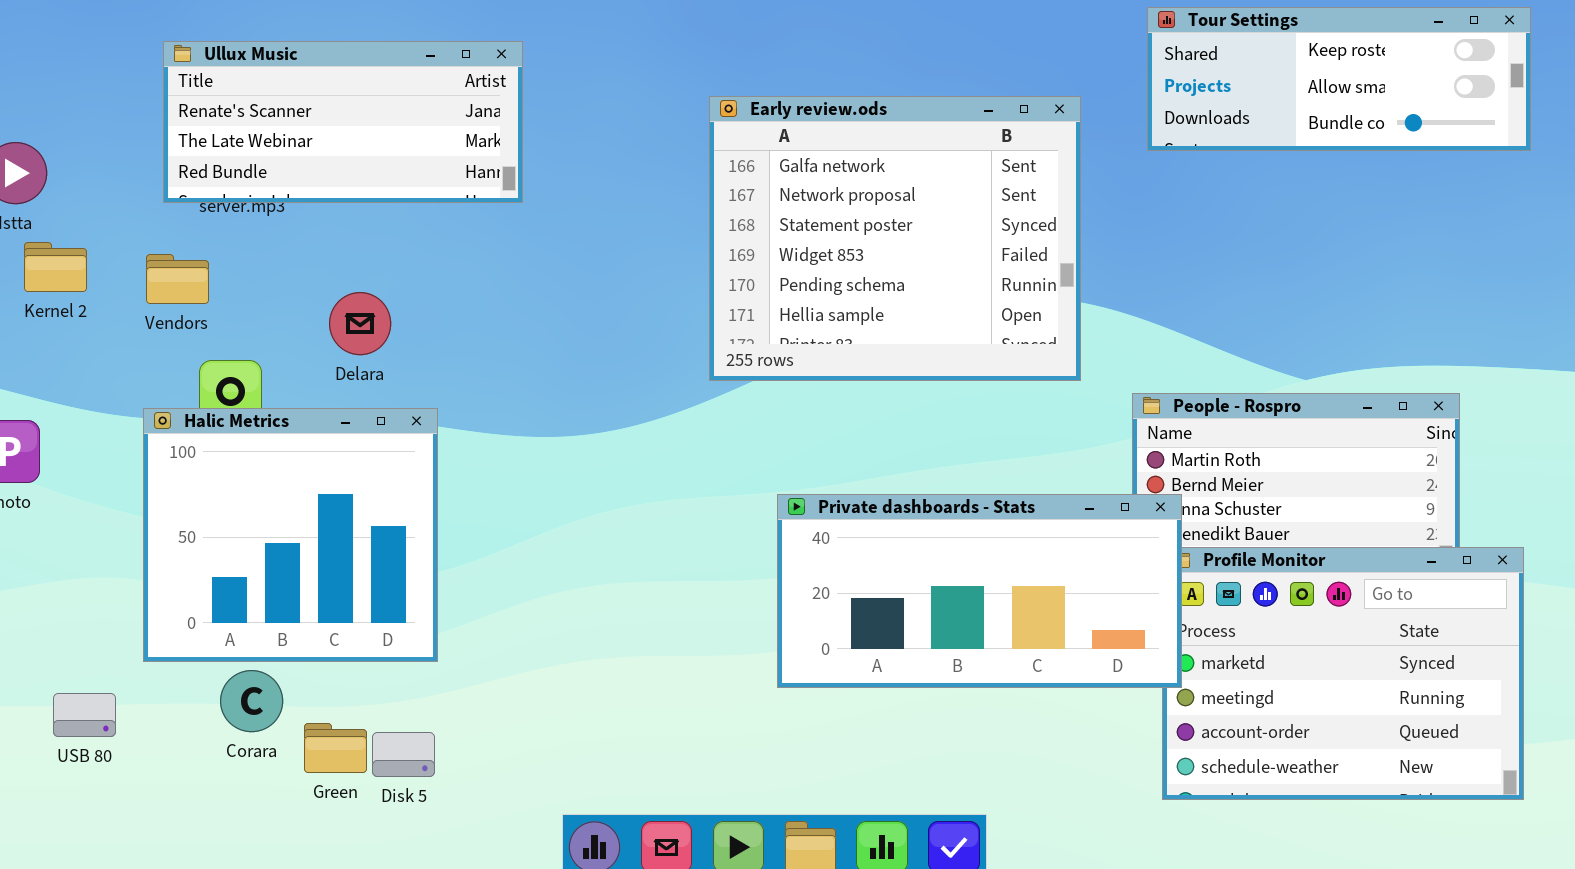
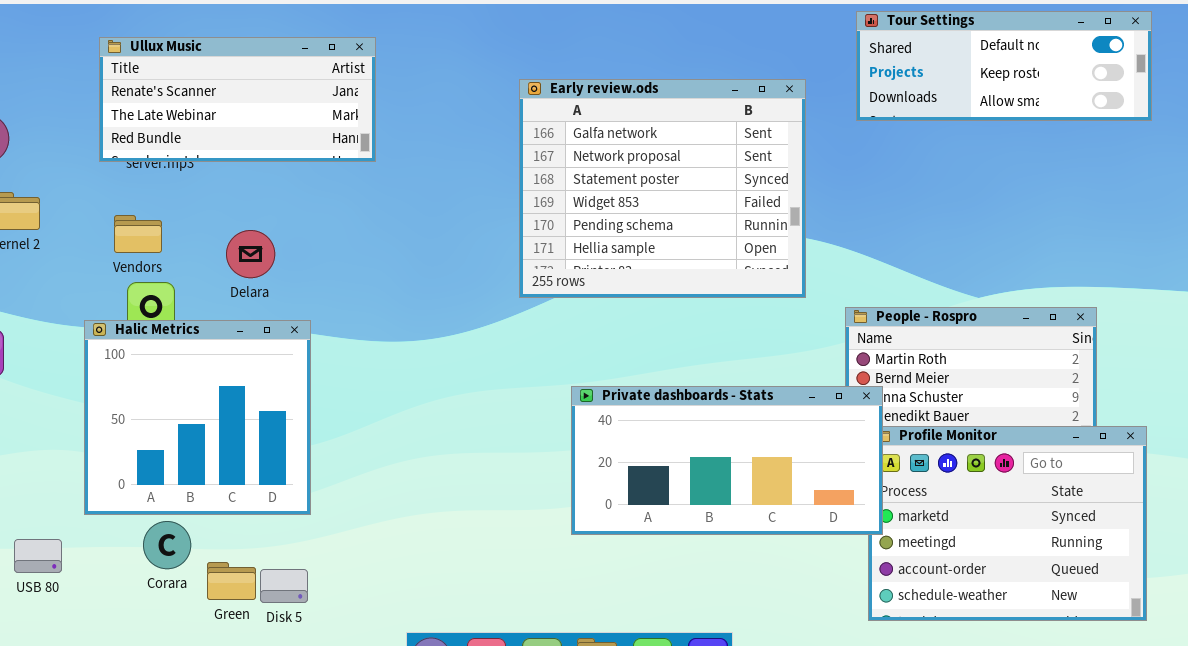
Tour Settings: [1147,7,1531,151] -> [856,11,1152,121], scrolled up 1 row
Vendors: [146,254,209,304] -> [114,215,162,253], moved

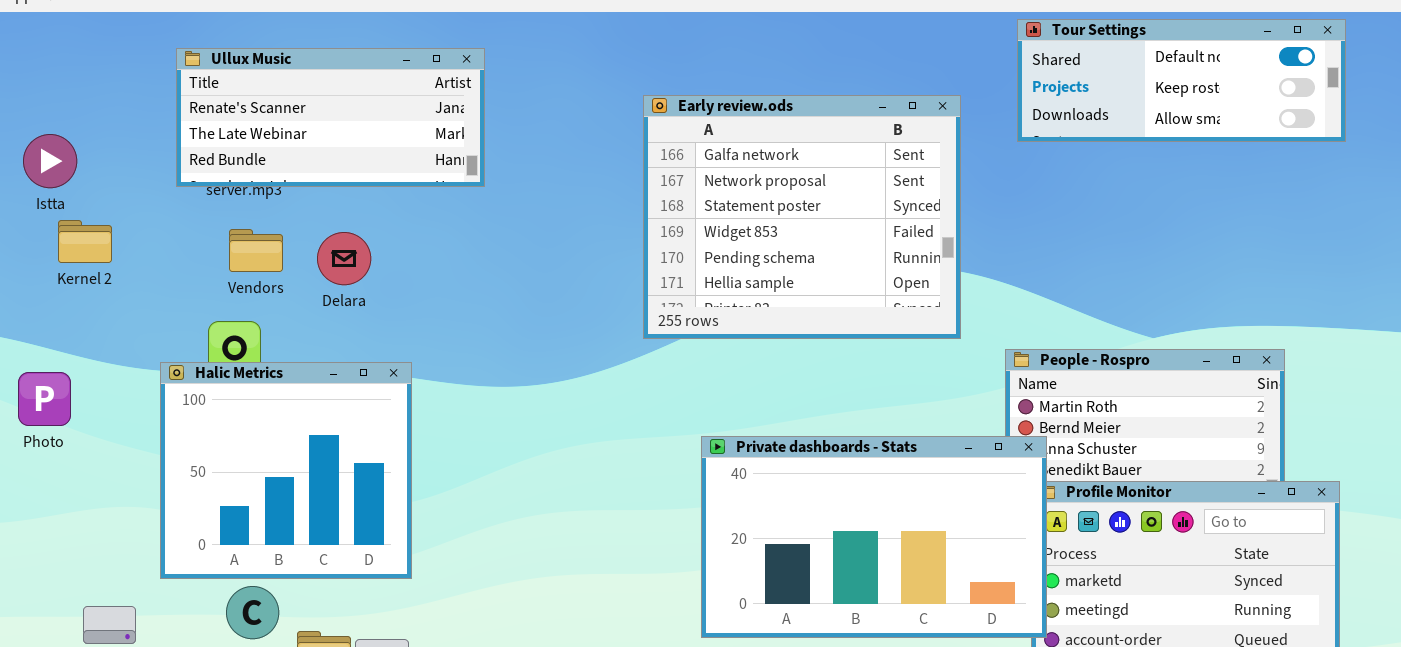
Vendors: [114,215,162,253] -> [229,229,283,272], moved
Delara: [226,230,275,278] -> [317,232,371,285], moved
Private dashboards - Stats: [571,386,883,535] -> [701,436,1047,638], resized

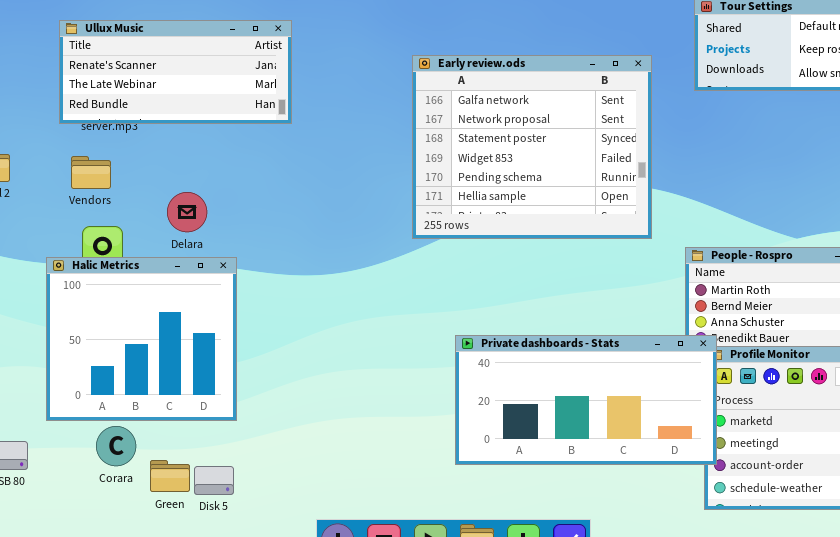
Vendors: [229,229,283,272] -> [71,156,111,189], moved
Delara: [317,232,371,285] -> [167,192,207,232], moved
Private dashboards - Stats: [701,436,1047,638] -> [455,335,717,465], resized

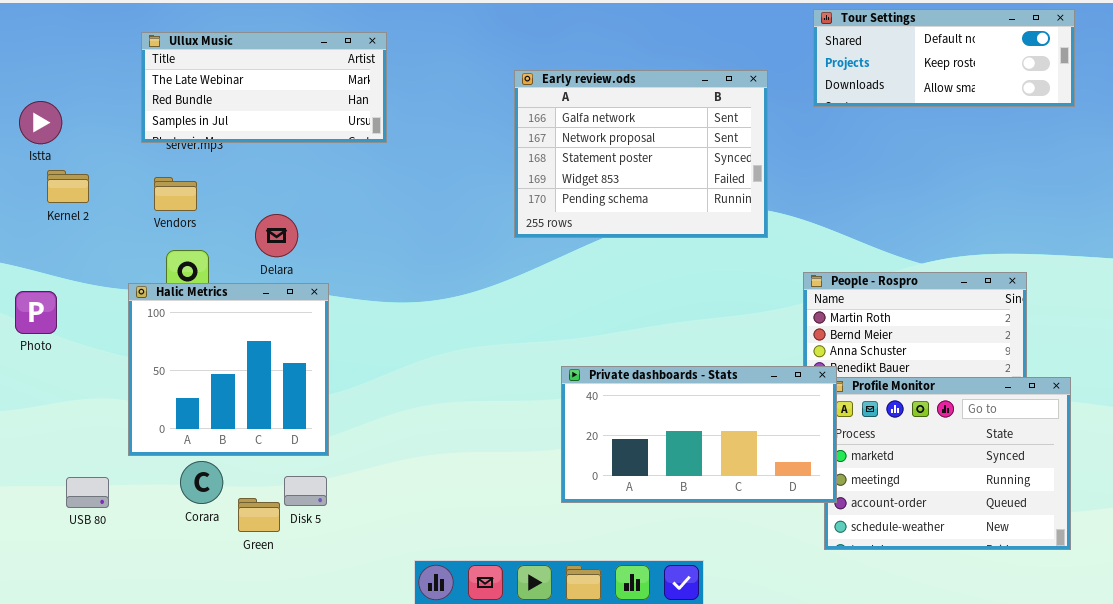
Ullux Music: [59,20,292,124] -> [141,32,387,143], scrolled down 1 row
Early review.ods: [412,55,652,239] -> [514,70,768,238], resized
Disk 5: [194,466,234,495] -> [284,476,327,506], moved

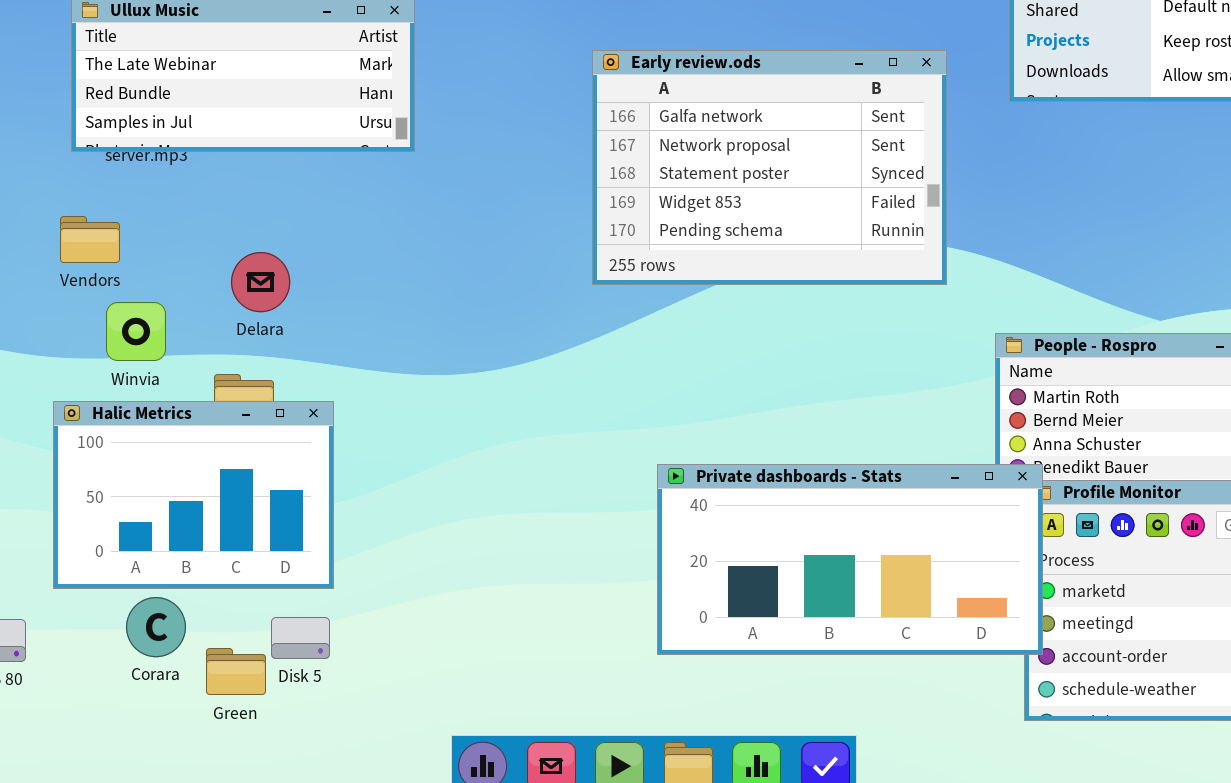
Vendors: [154,177,197,211] -> [60,216,120,263], moved
Halic Metrics: [128,283,329,456] -> [53,401,334,589], resized

